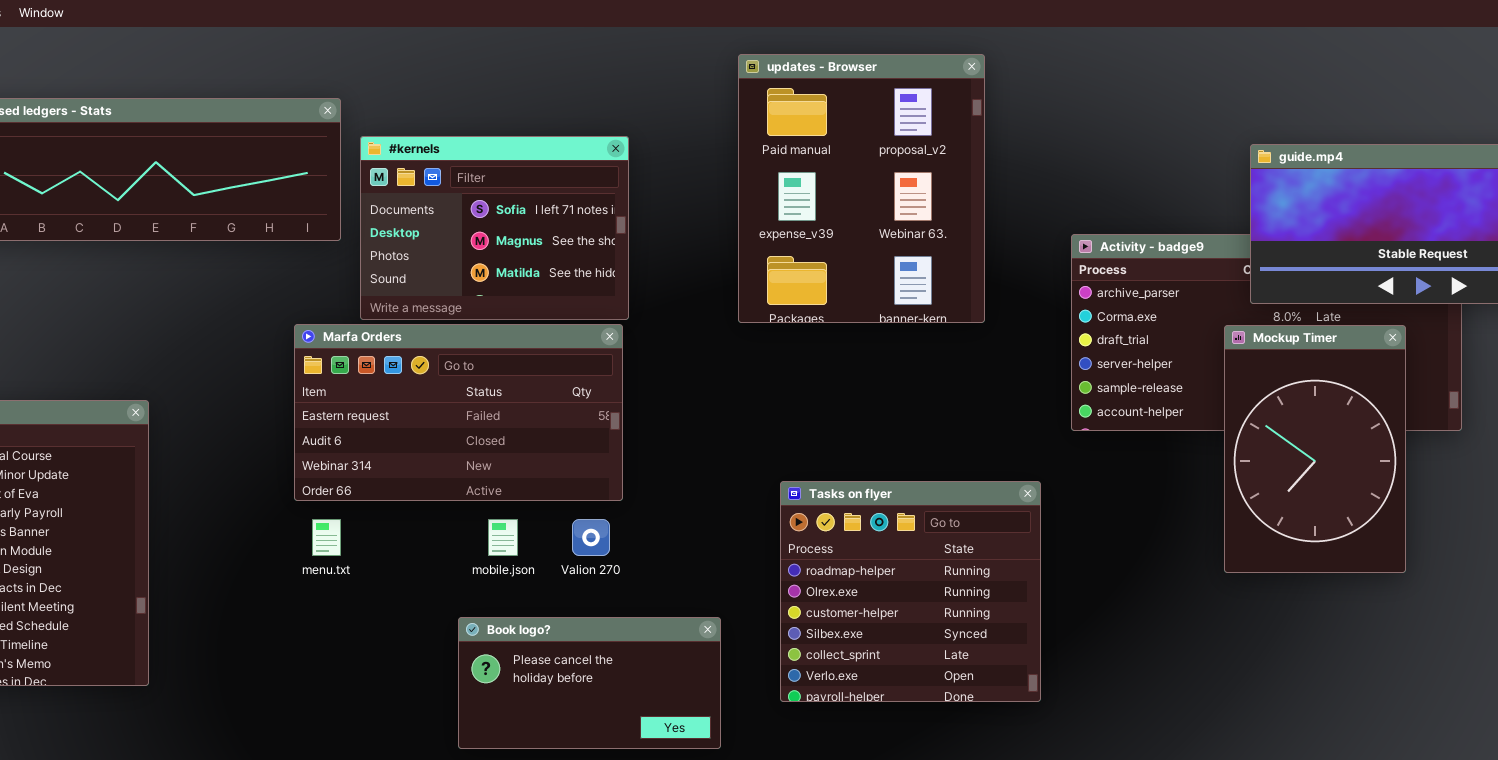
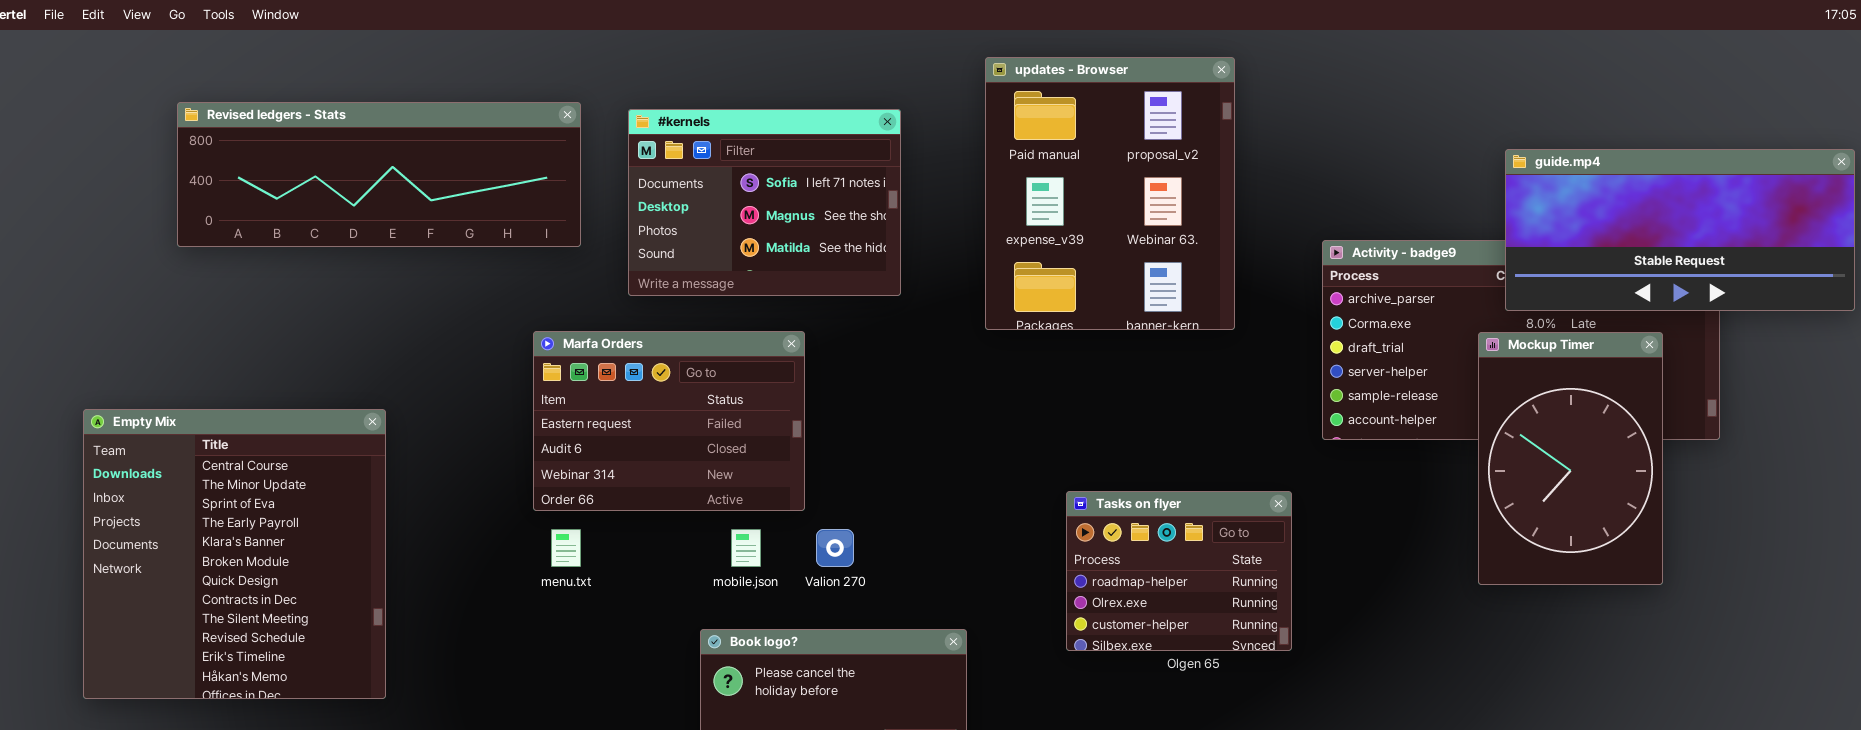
#kernels: [360,136,629,320] -> [628,109,901,296], moved
Marfa Orders: [294,324,623,501] -> [533,331,805,511], resized
Tasks on flyer: [780,481,1041,702] -> [1066,491,1292,651], resized

